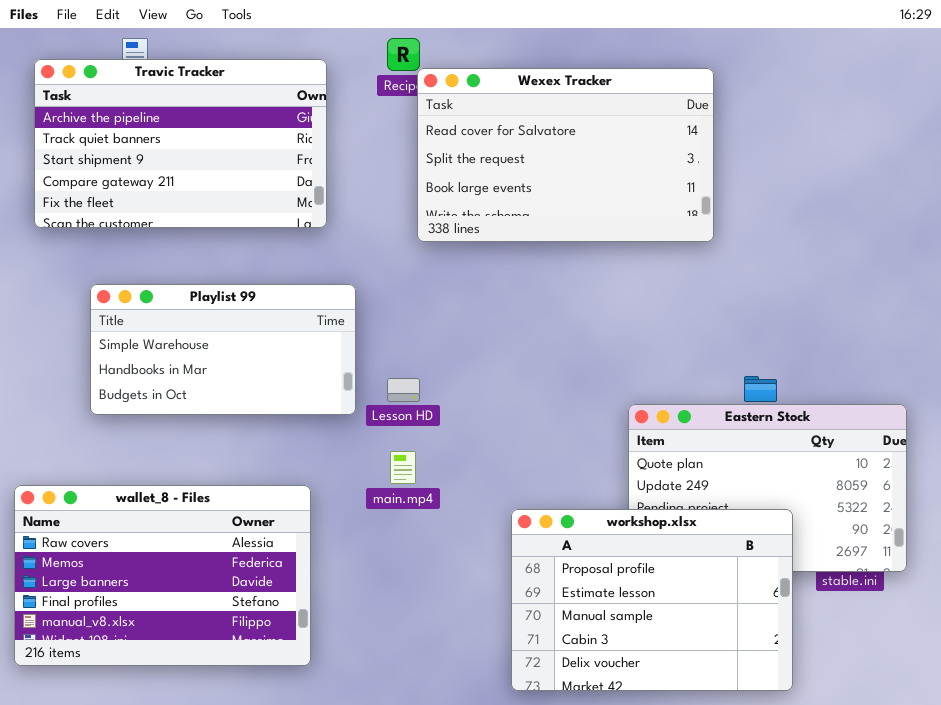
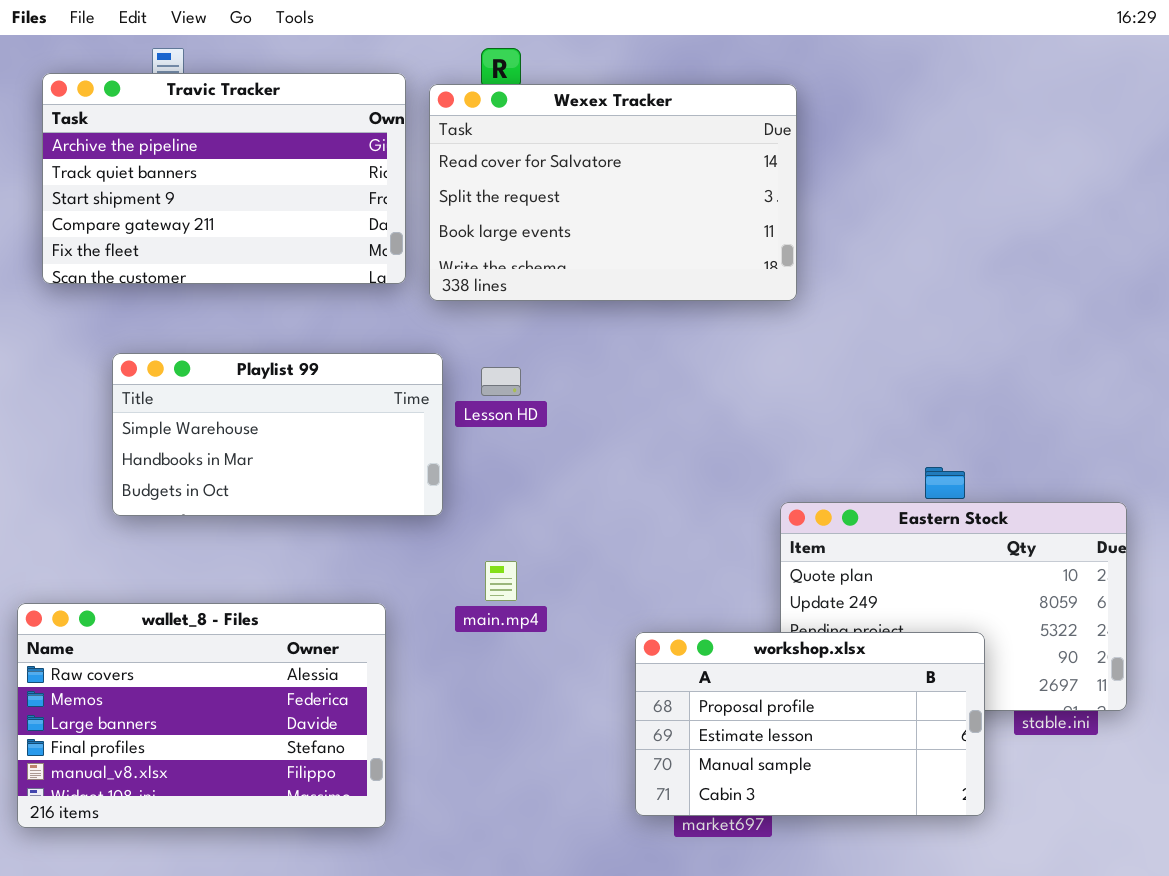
Wexex Tracker: [417,68,714,242] -> [429,84,797,301], moved
Lesson HD: [387,378,420,402] -> [481,367,521,396], moved
workshop.xlsx: [511,509,793,691] -> [635,632,985,816], resized

